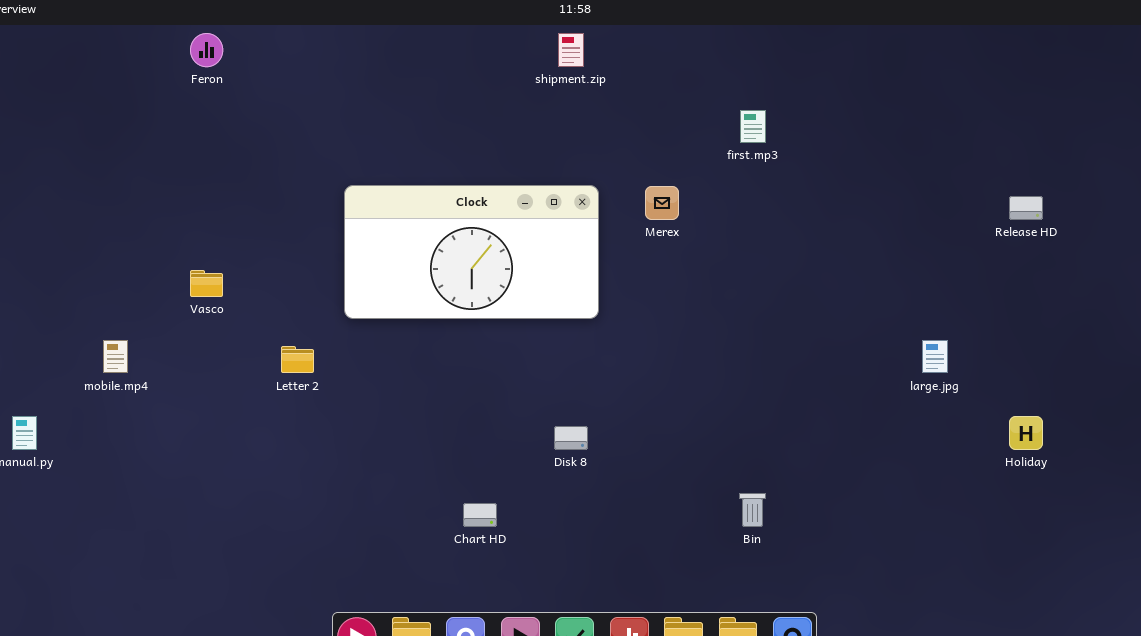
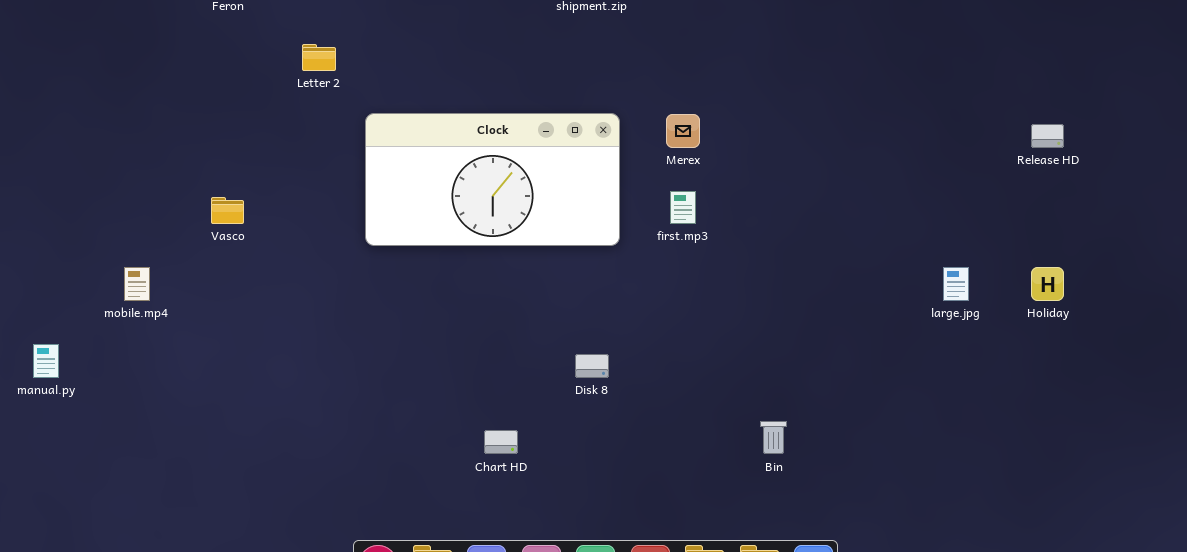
first.mp3: [740,110,766,143] -> [670,191,696,224], moved
Letter 2: [281,346,314,373] -> [302,44,336,71], moved
Holiday: [1009,416,1043,450] -> [1031,267,1064,301], moved

